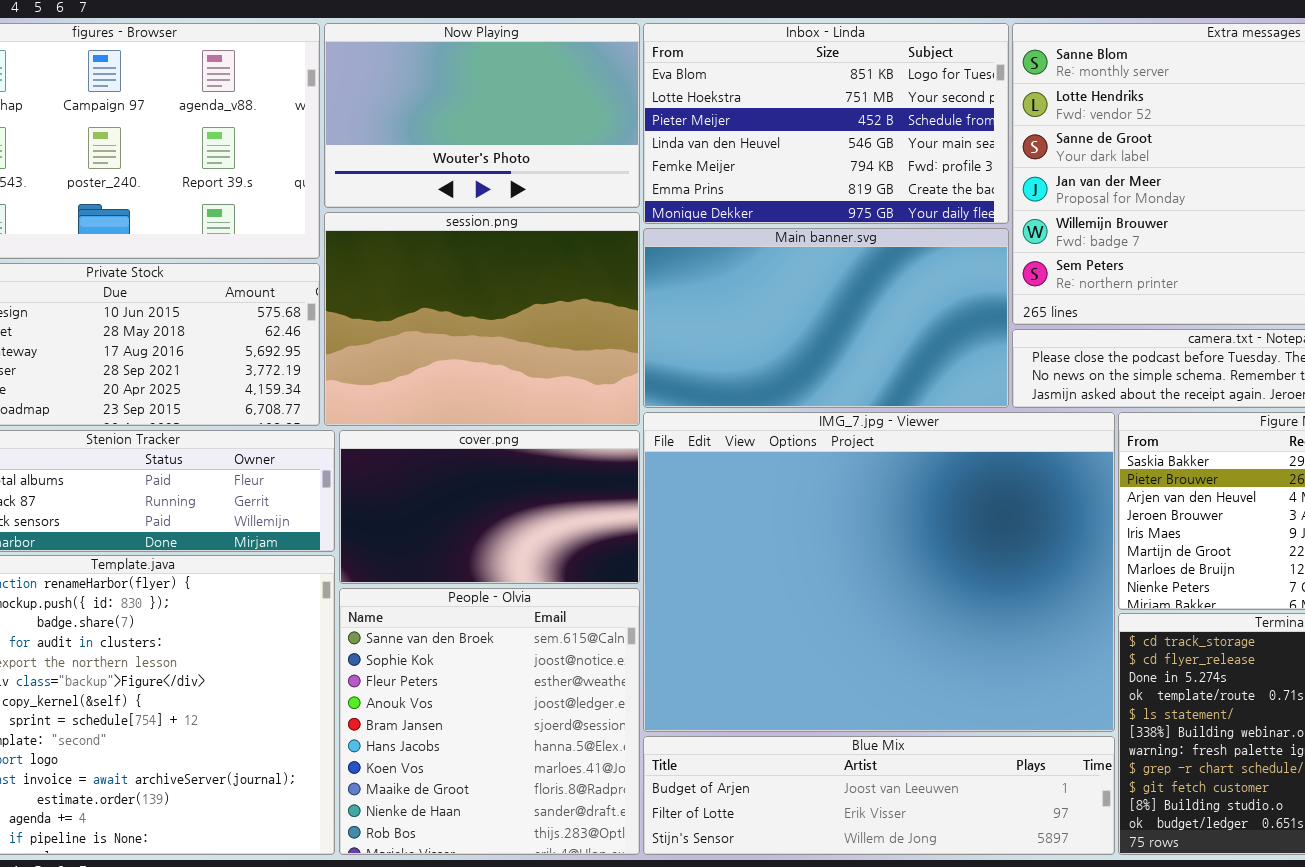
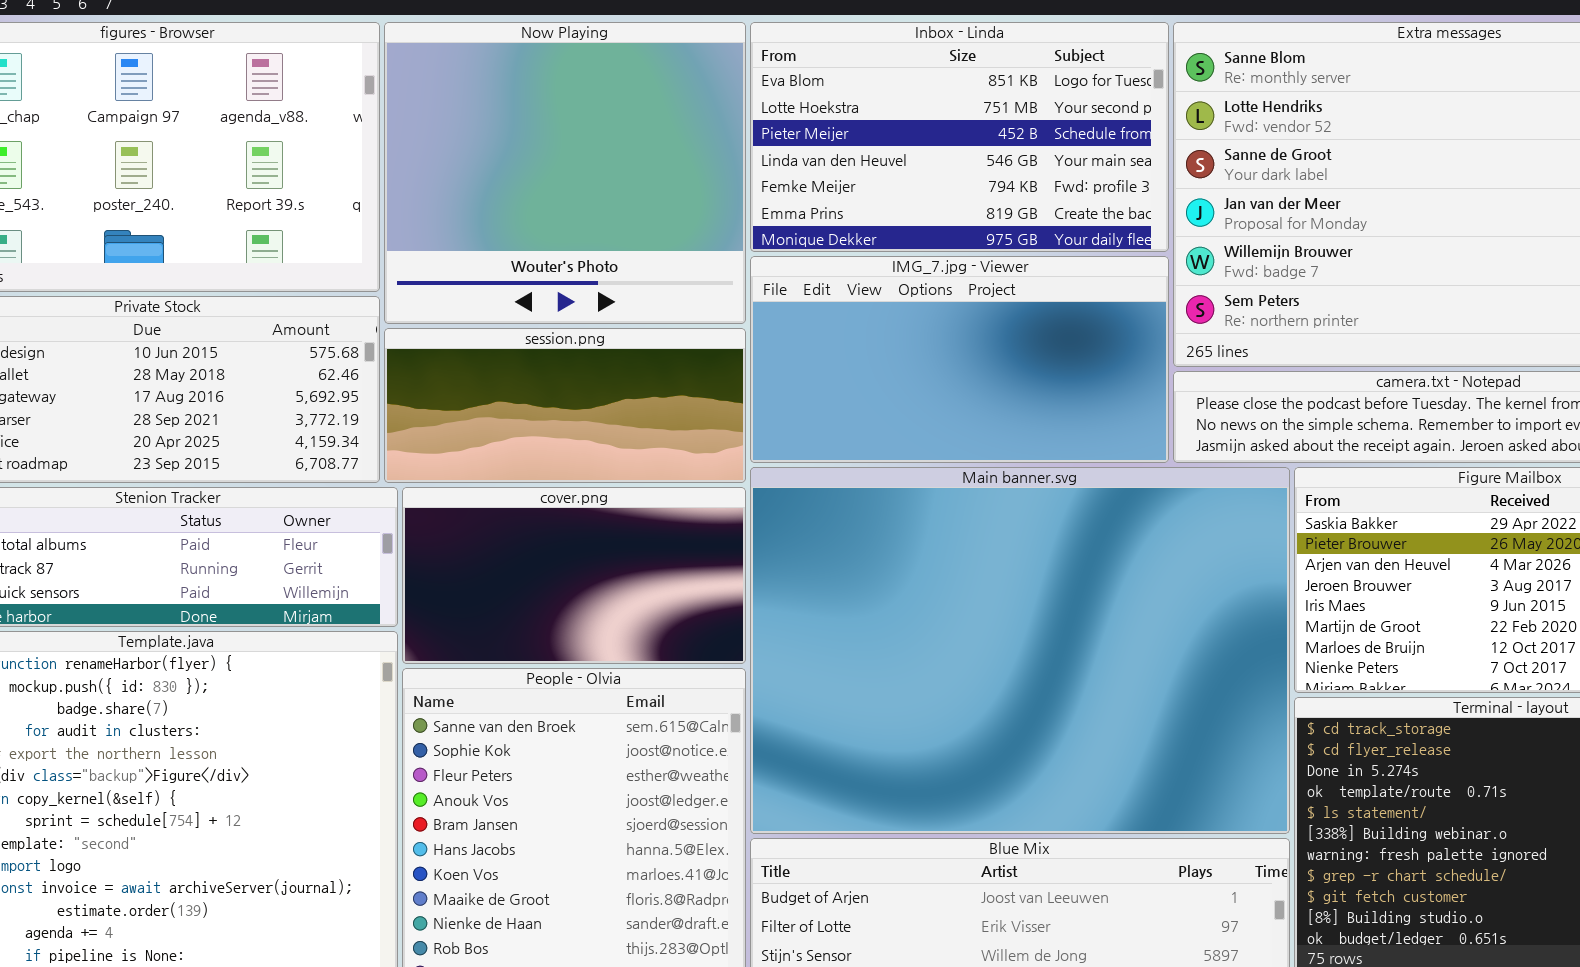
Now Playing: [324,23,640,208] -> [384,22,746,324], resized
session.png: [324,212,640,426] -> [384,328,746,483], resized
Main banner.svg: [643,228,1009,408] -> [750,467,1290,834], moved, resized
IMG_7.jpg - Viewer: [643,412,1115,732] -> [750,256,1169,463], moved, resized

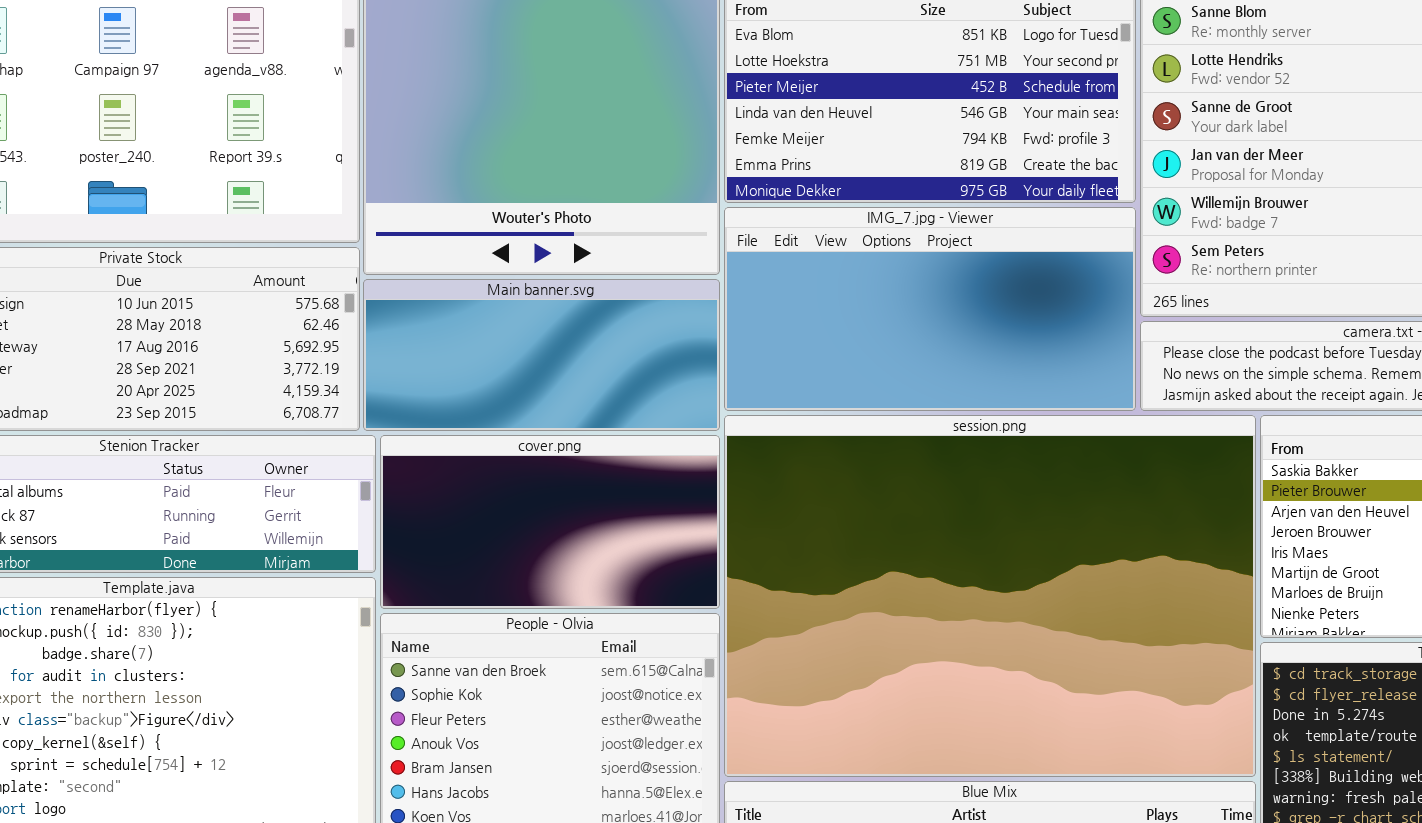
session.png: [384,328,746,483] -> [724,415,1256,777], moved, resized
Main banner.svg: [750,467,1290,834] -> [363,279,720,431], moved, resized

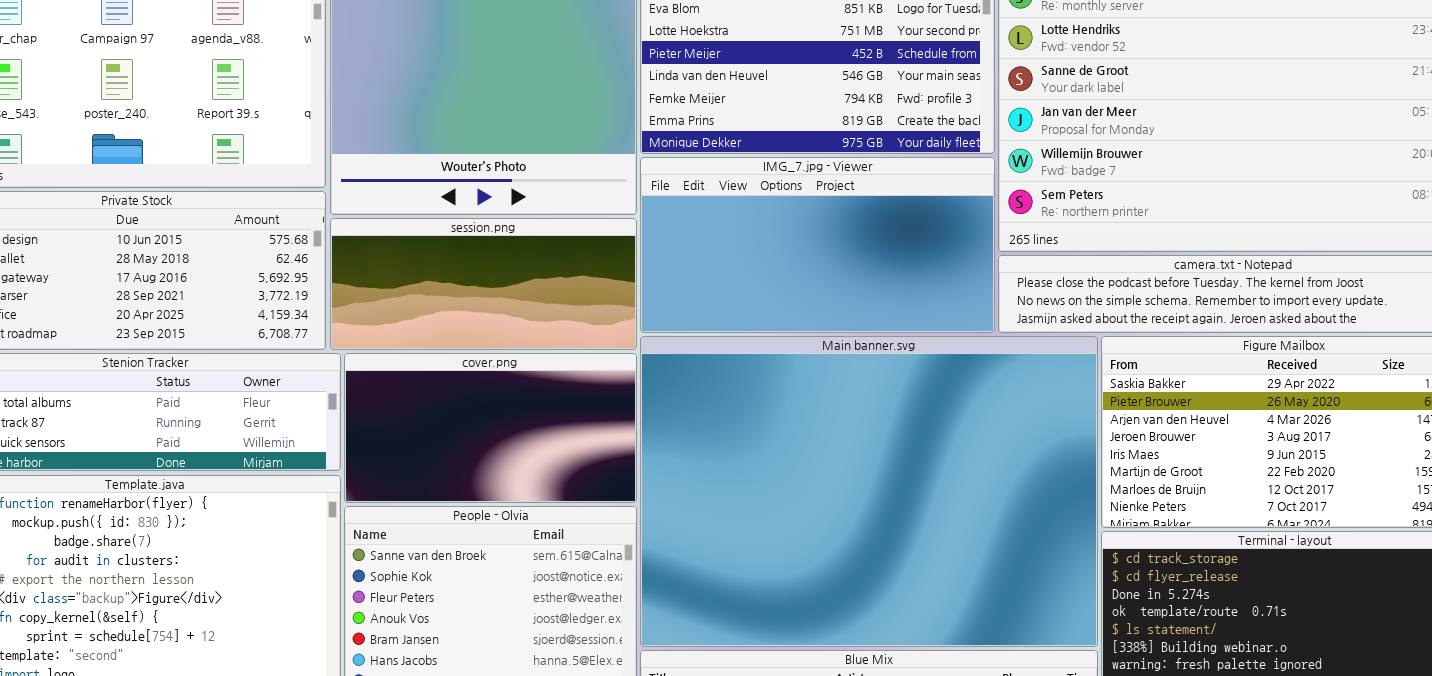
Main banner.svg: [363,279,720,431] -> [640,336,1098,647], moved, resized
session.png: [724,415,1256,777] -> [330,218,637,350], moved, resized

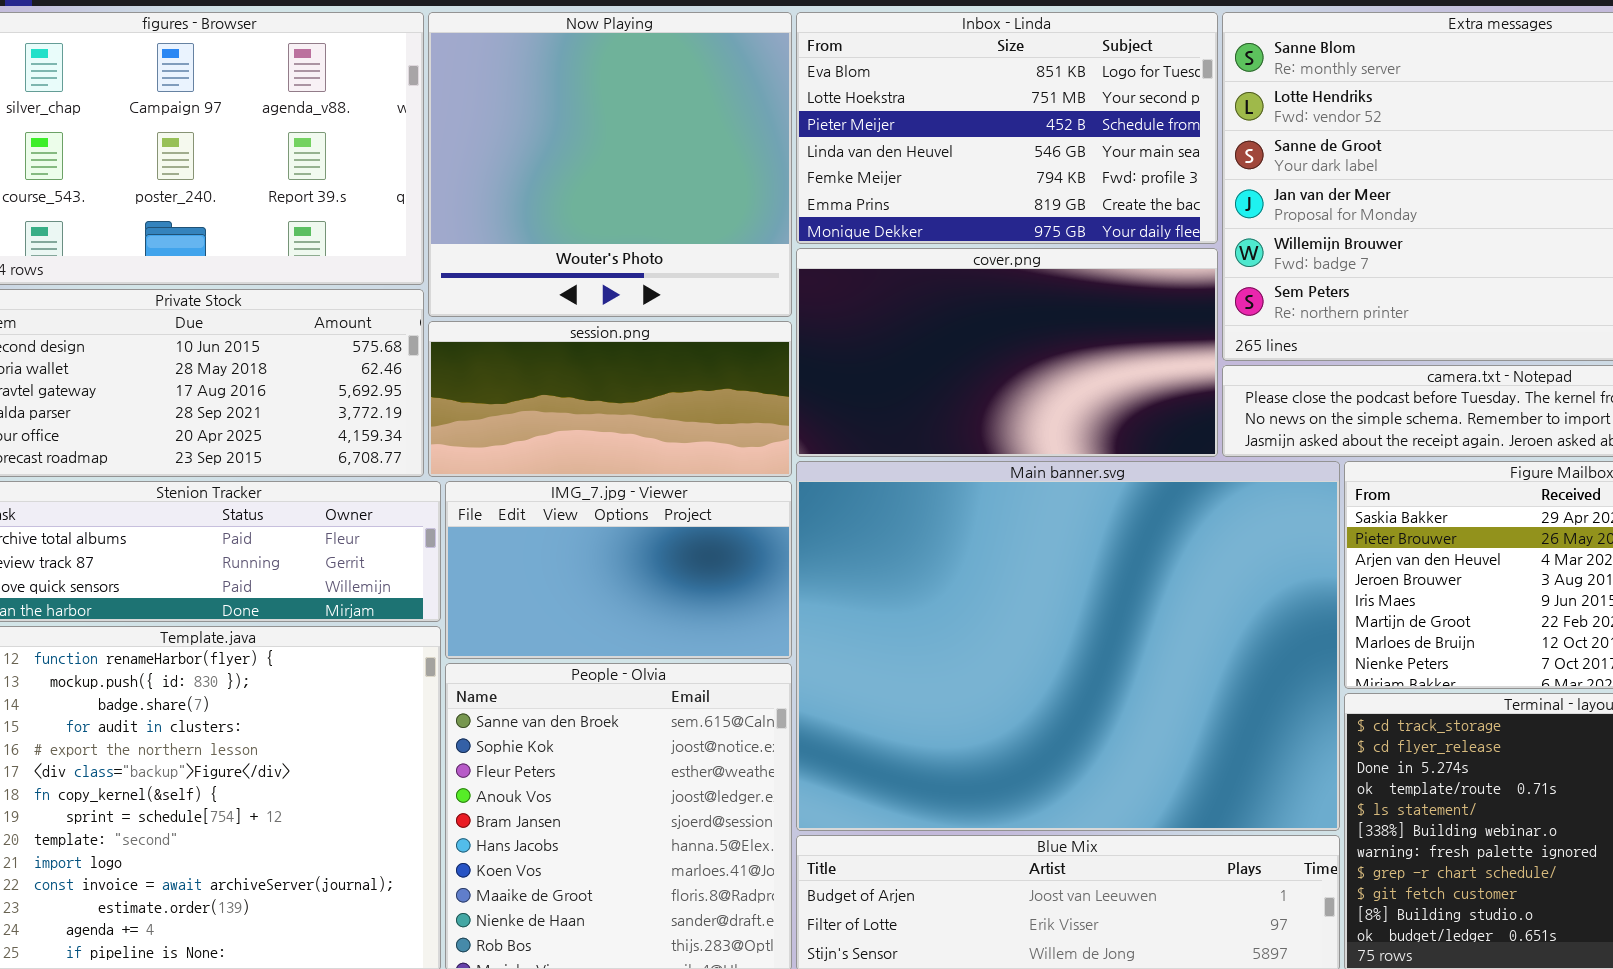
IMG_7.jpg - Viewer: [640,157,995,333] -> [445,481,792,659], moved, resized
cover.png: [344,353,637,503] -> [796,248,1218,457], moved, resized

